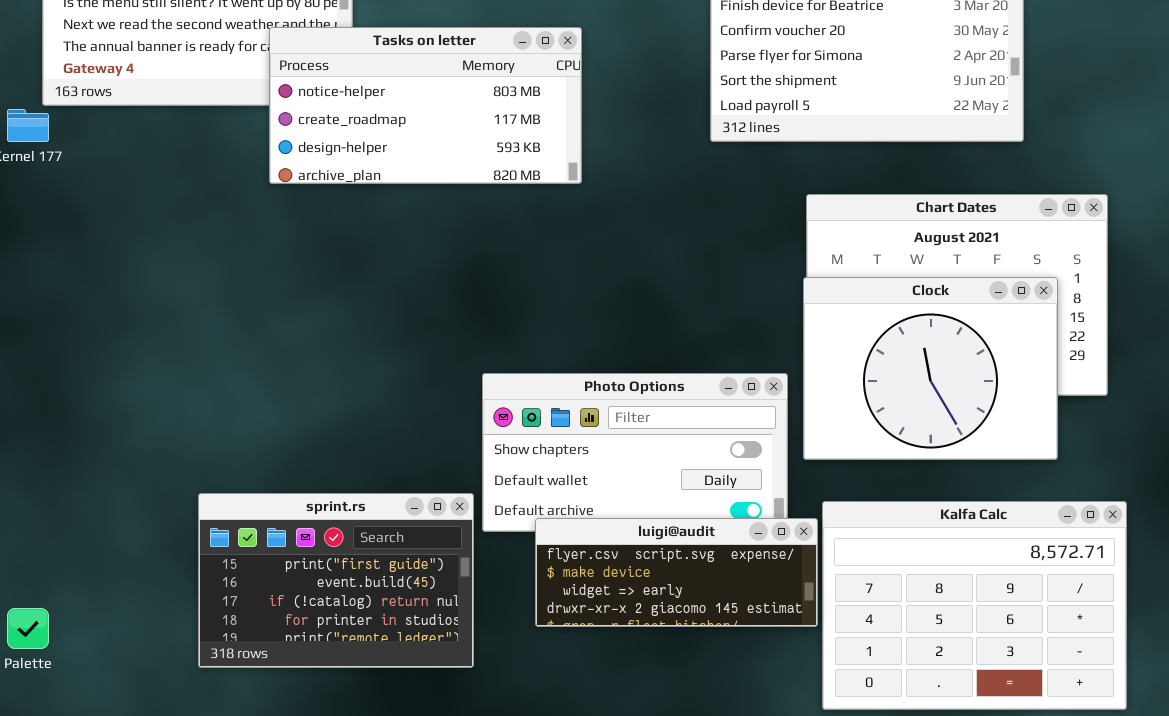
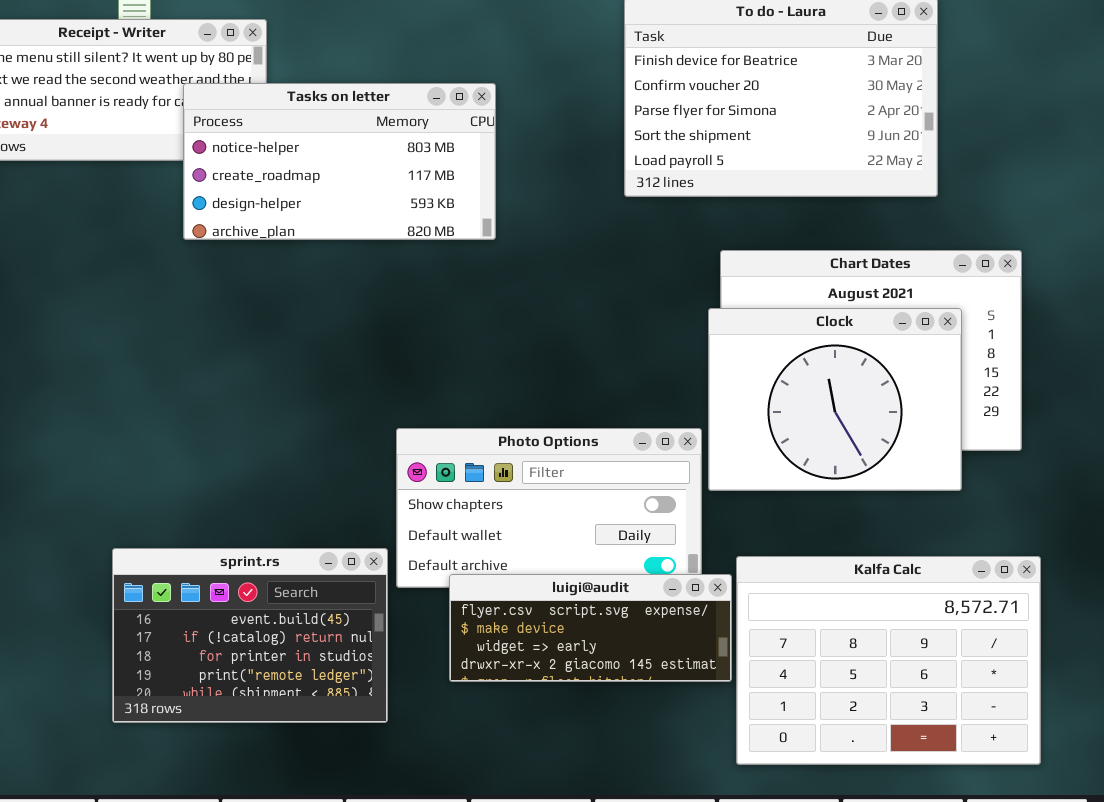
Clock: [803,277,1058,460] -> [708,308,962,491], moved
sprint.rs: [198,493,474,668] -> [112,548,388,723], scrolled down 1 row

